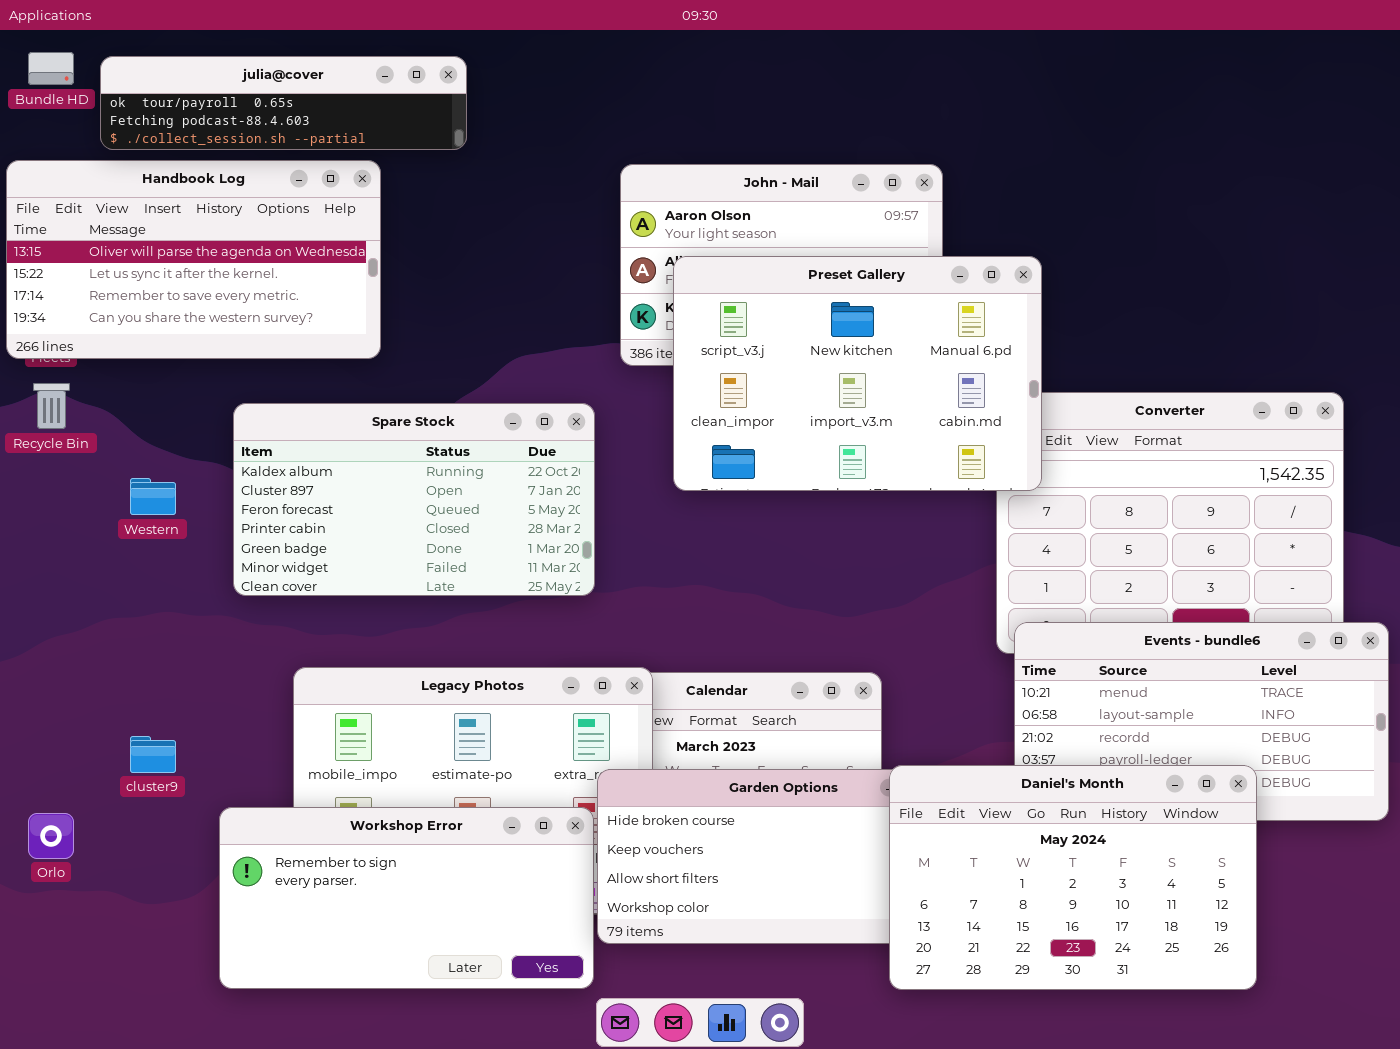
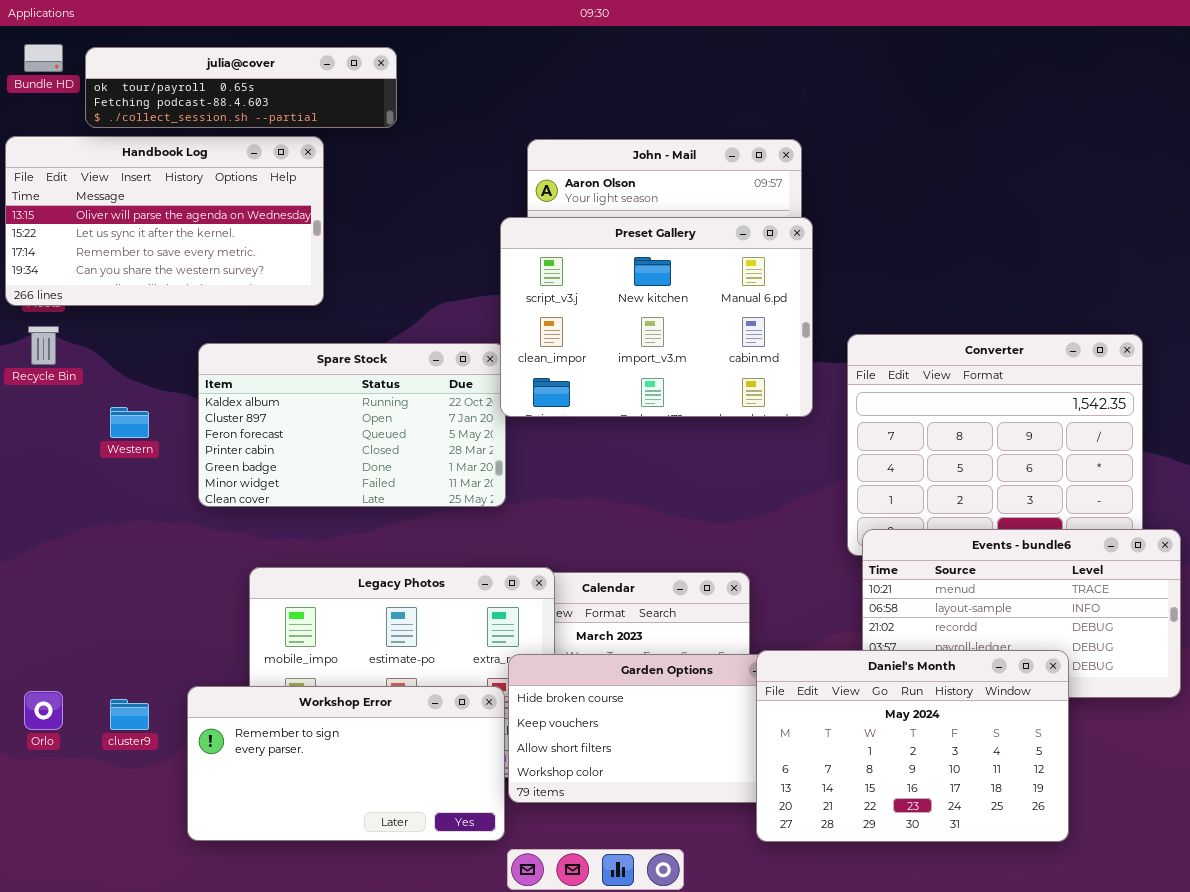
Preset Gallery: [673,256,1042,491] -> [500,217,813,417], moved
cluster9: [130,736,176,773] -> [110,699,149,730], moved

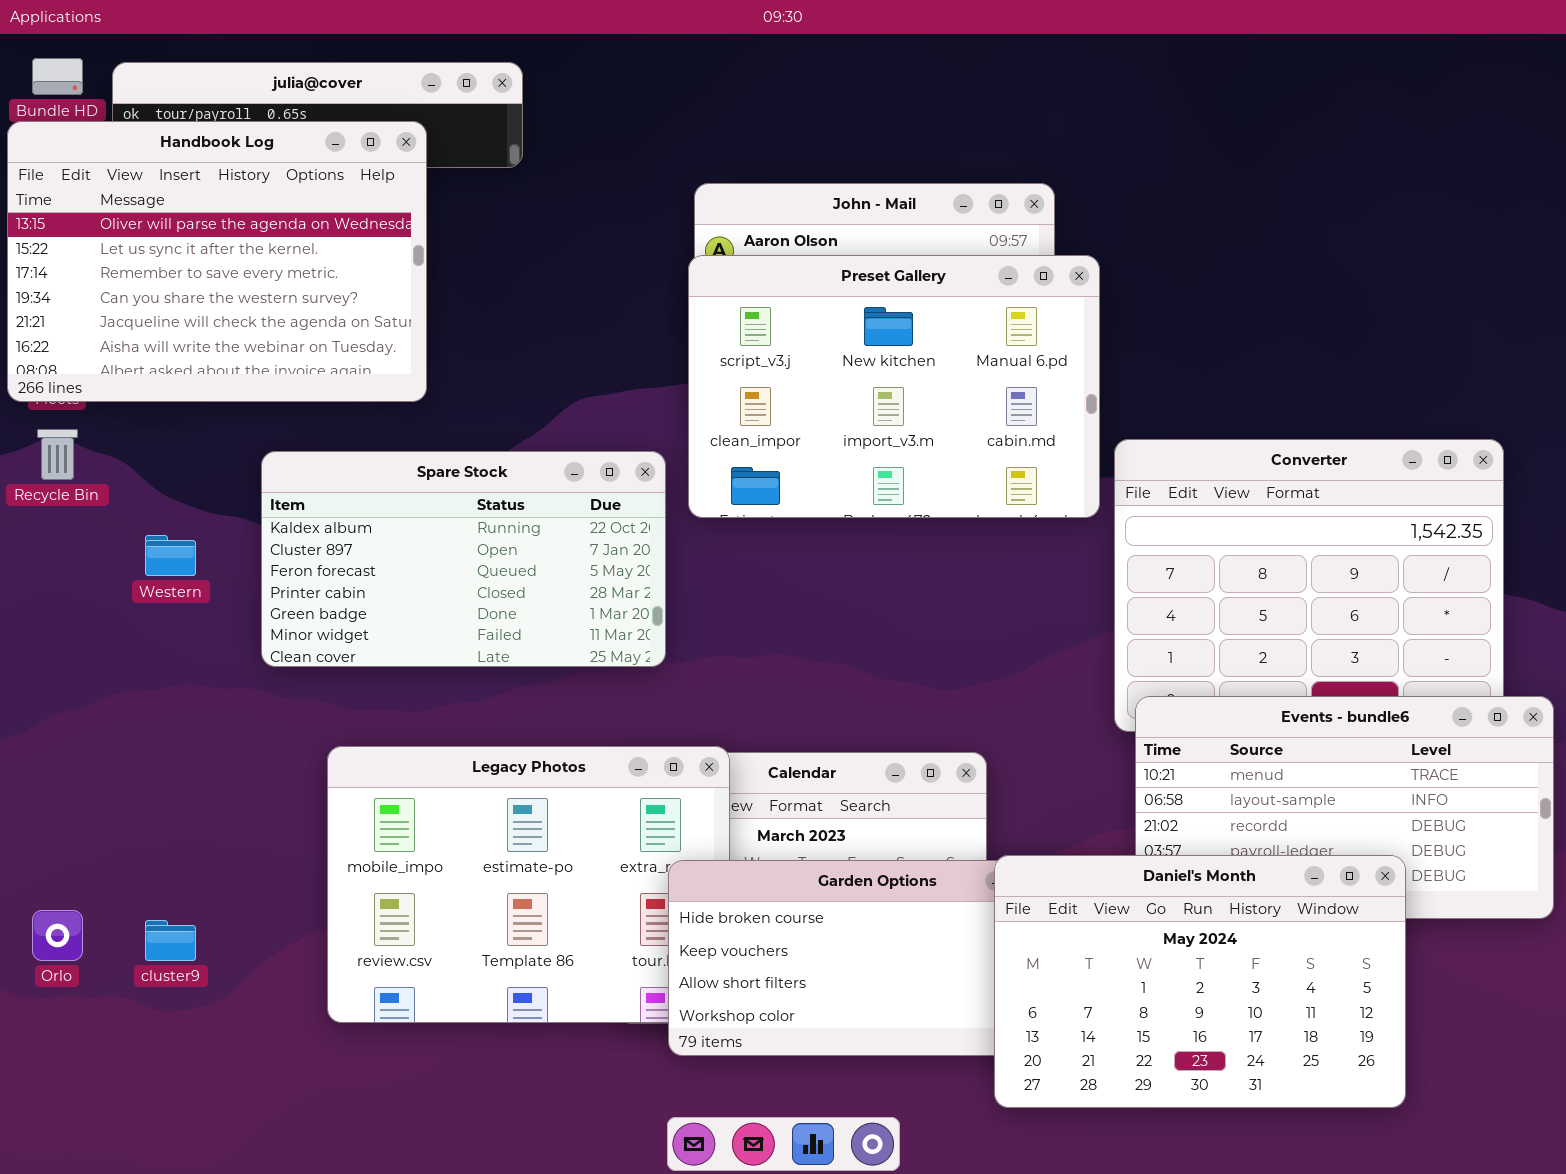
Handbook Log: [5,136,324,306] -> [7,121,427,402], resized
Preset Gallery: [500,217,813,417] -> [688,255,1100,518], moved
Workshop Error: [187,686,505,841] -> none, closed

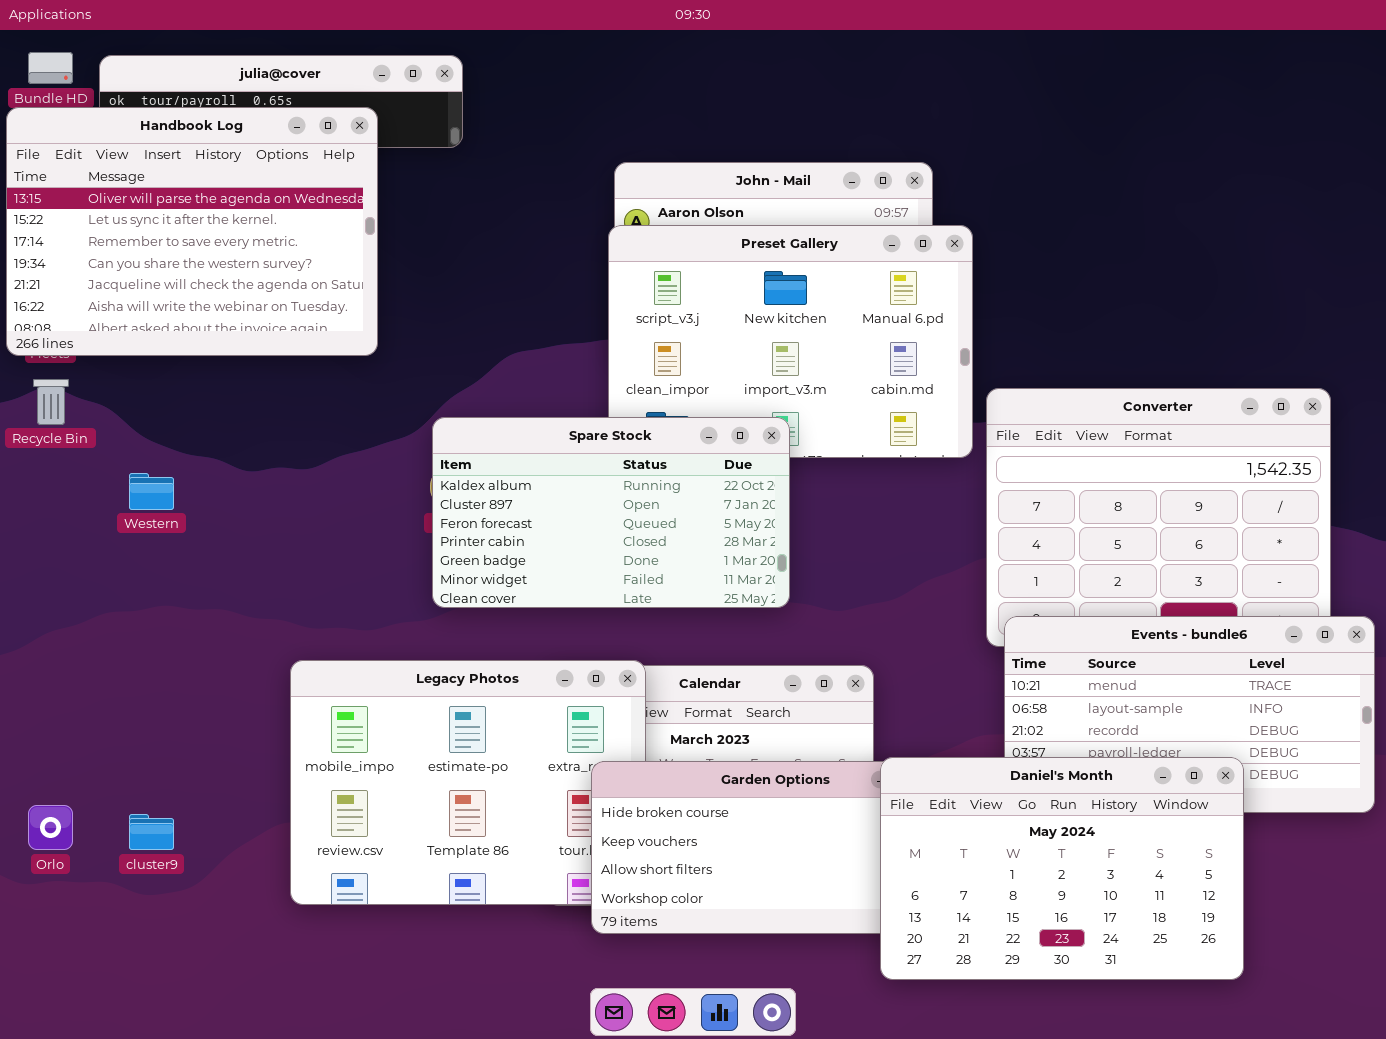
Spare Stock: [261,451,666,667] -> [432,417,790,608], moved

